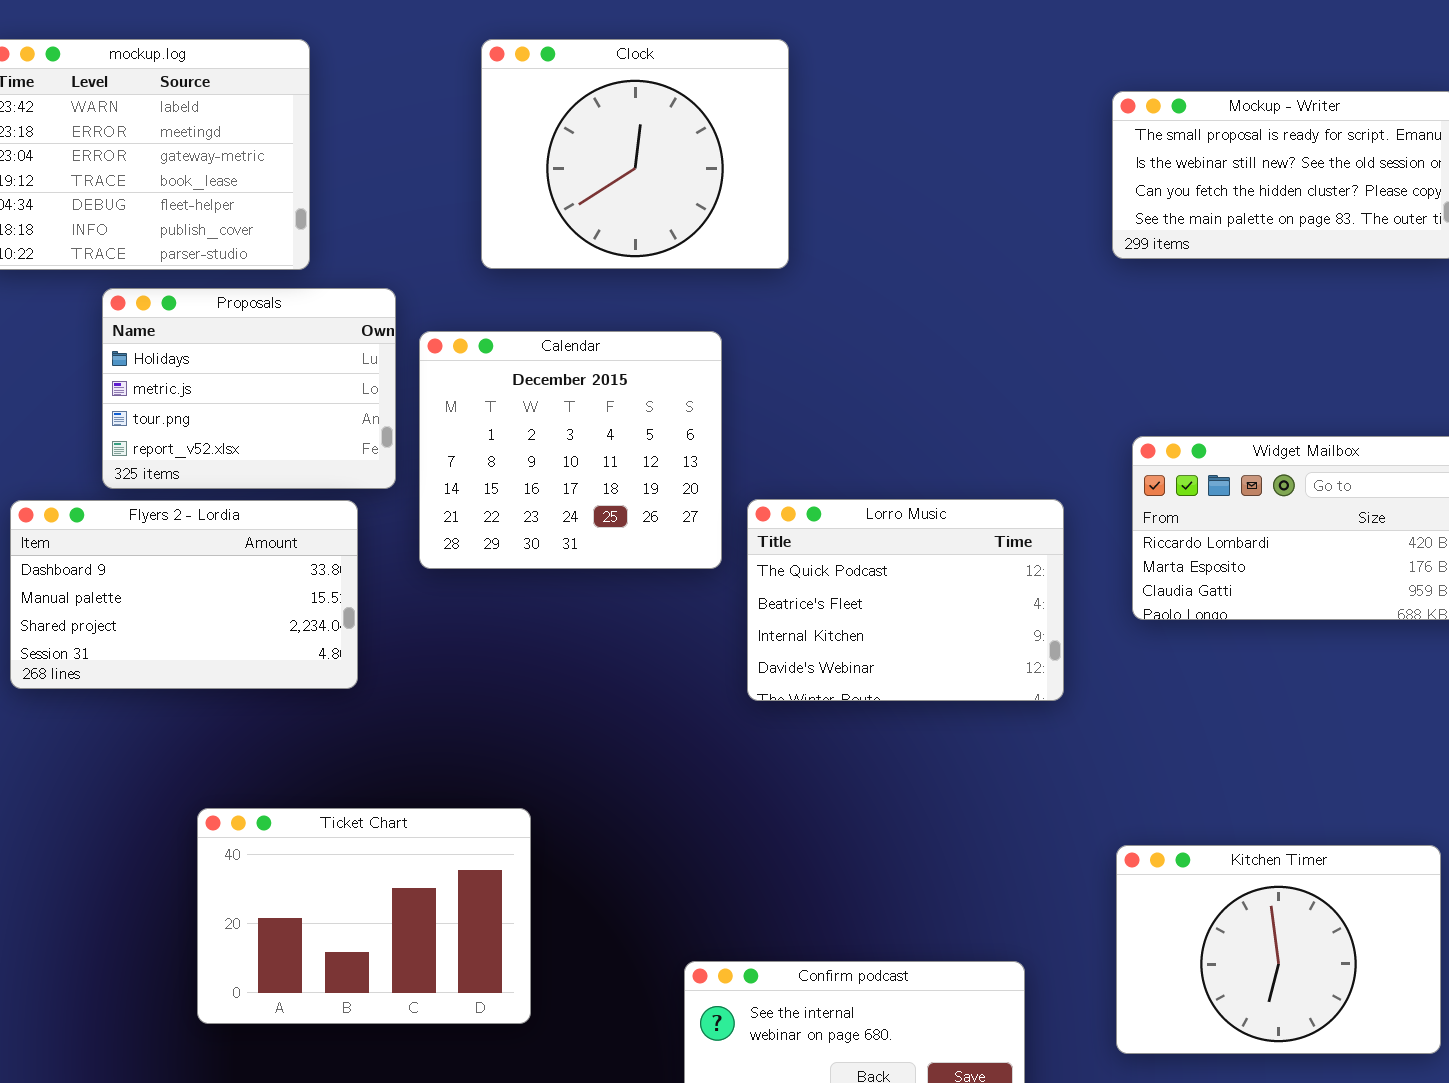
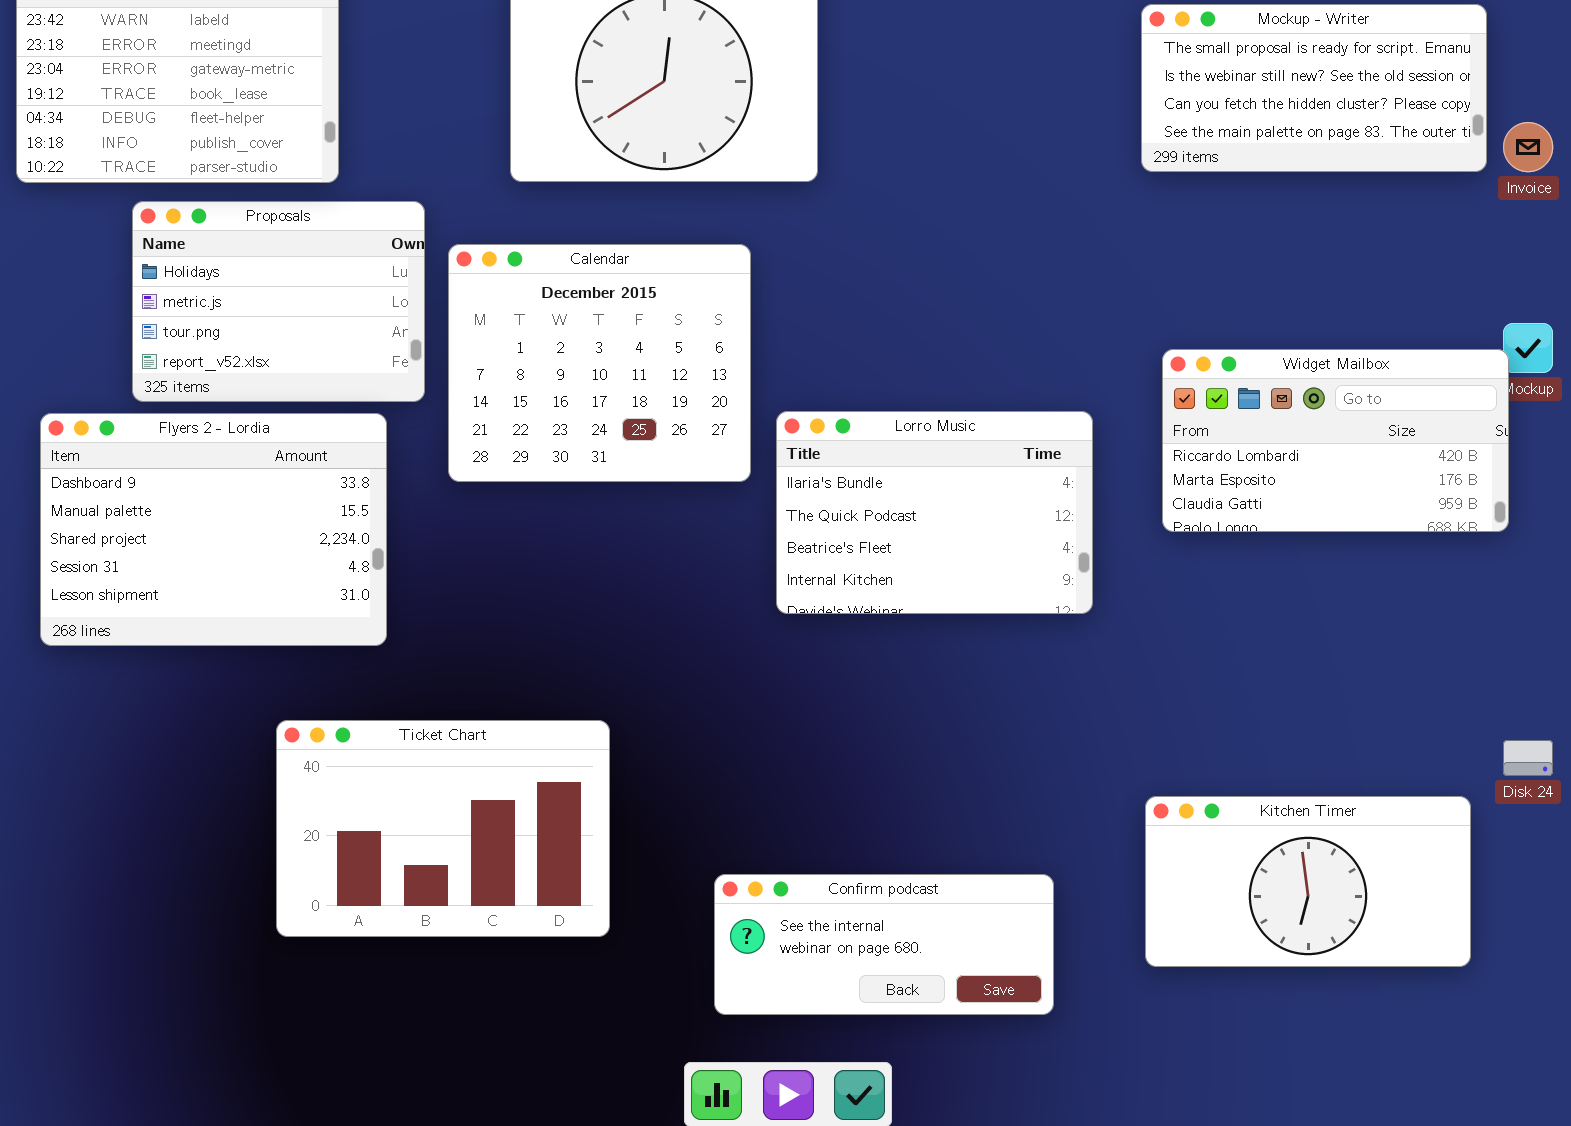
Lorro Music: [747,499,1064,701] -> [776,411,1093,614], scrolled up 1 row
Flyers 2 - Lordia: [10,500,358,689] -> [40,413,387,646], resized
Ticket Chart: [197,808,531,1024] -> [276,720,610,937], moved
Kitchen Timer: [1116,845,1441,1054] -> [1145,796,1471,967], resized

